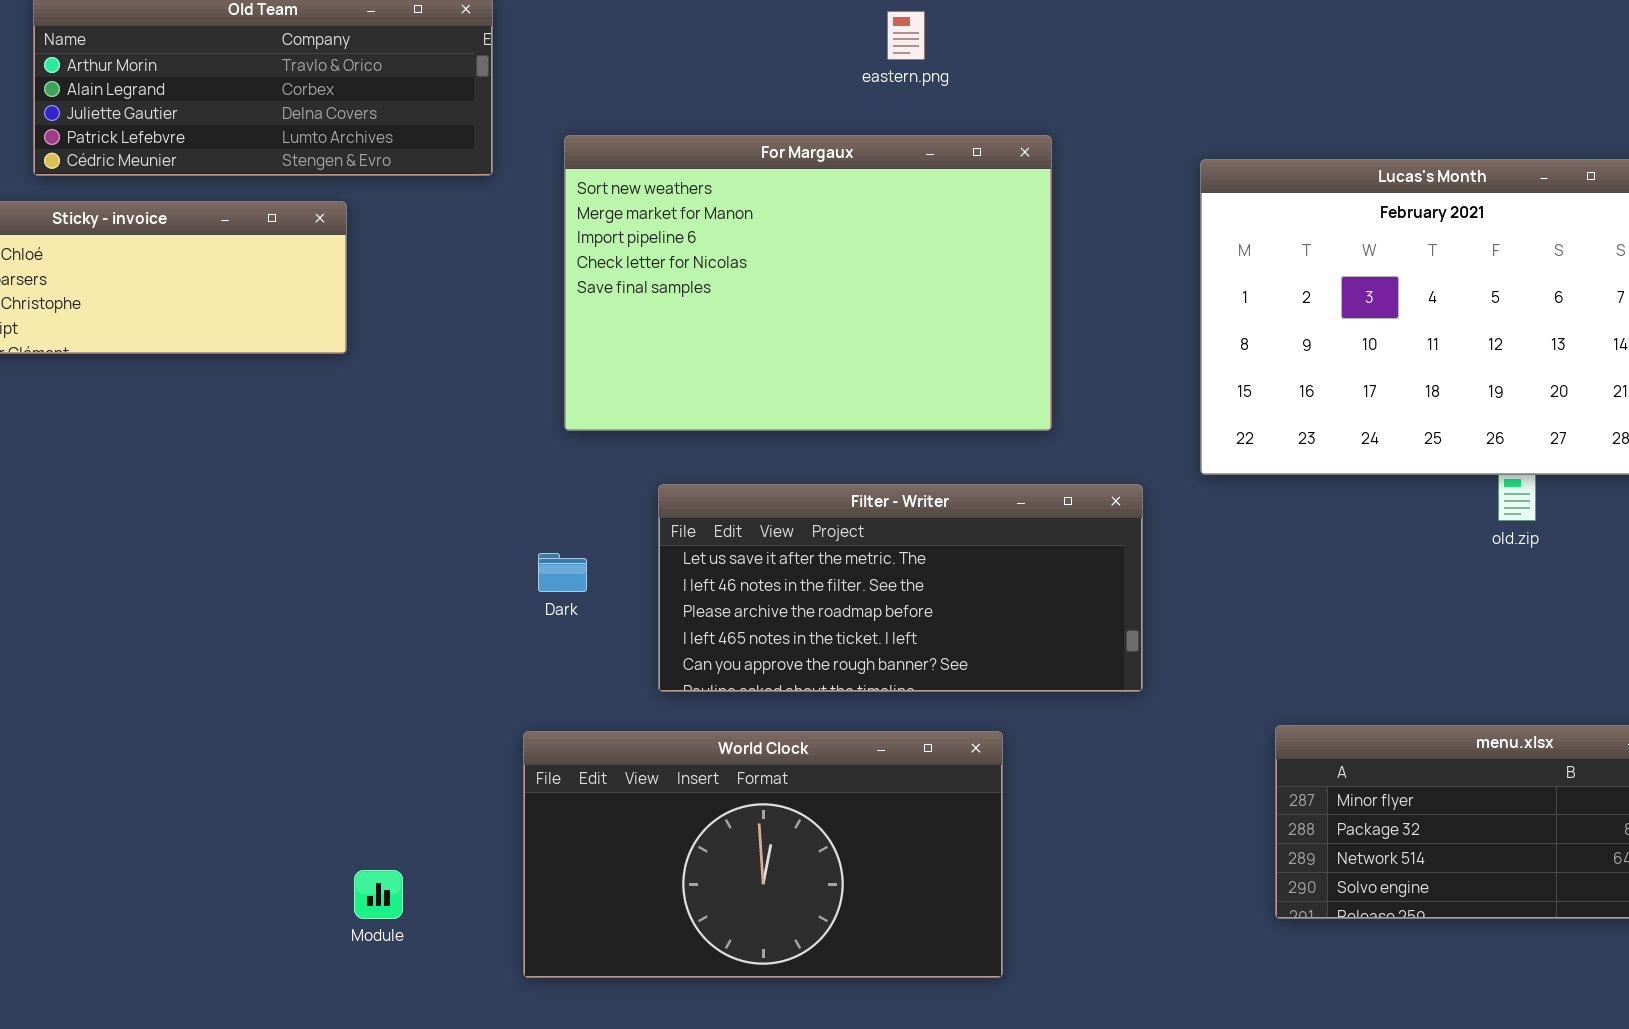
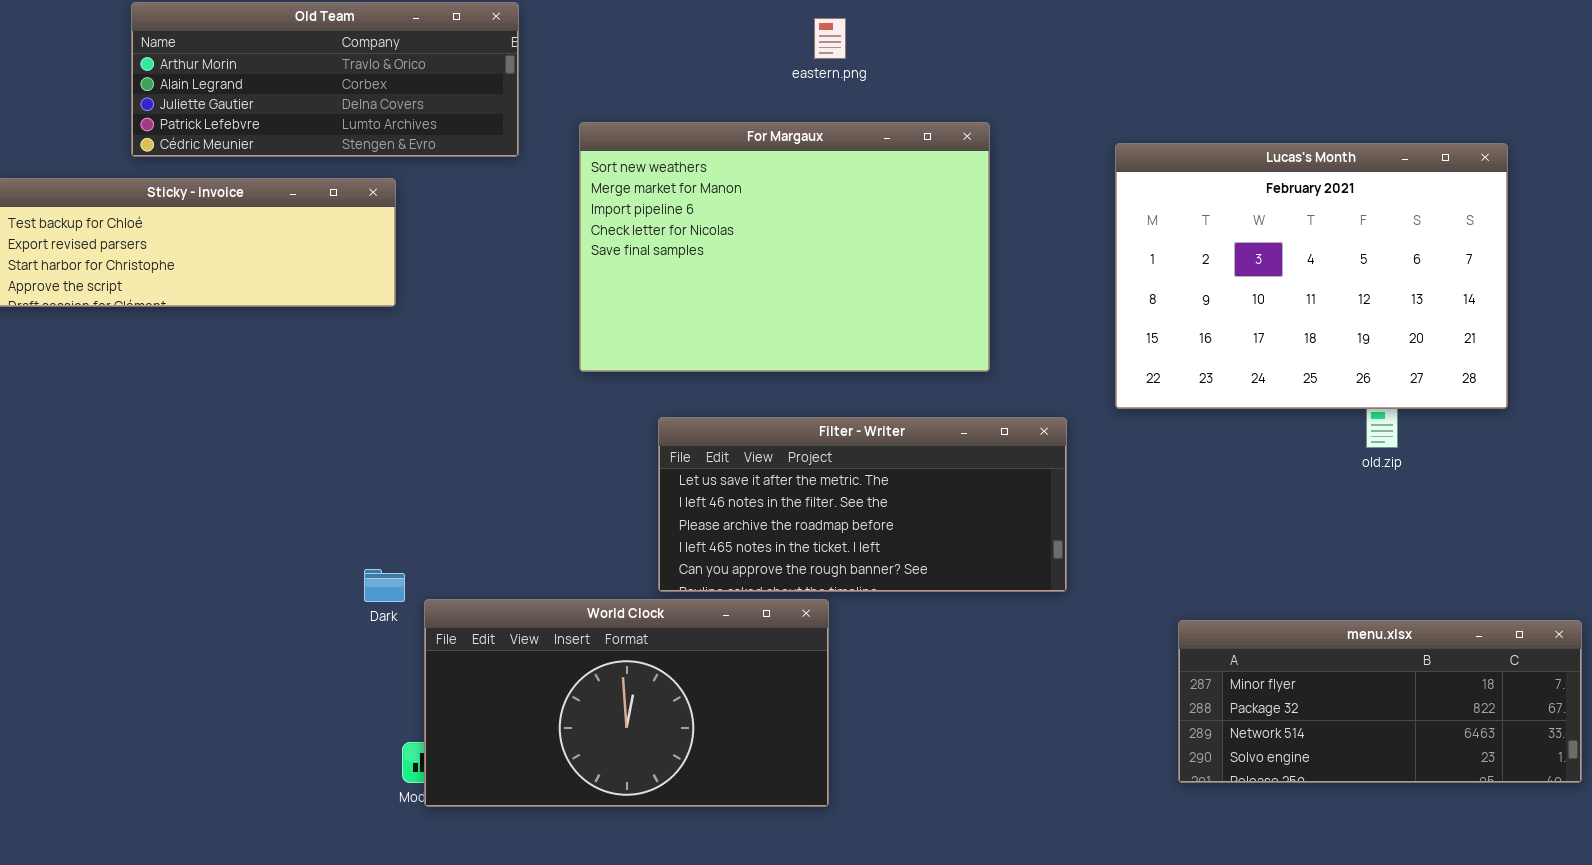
eastern.png: [887,11,925,60] -> [814,18,846,59], moved
Dark: [538,553,587,592] -> [364,569,405,602], moved
World Clock: [523,731,1003,978] -> [424,599,829,807], moved

